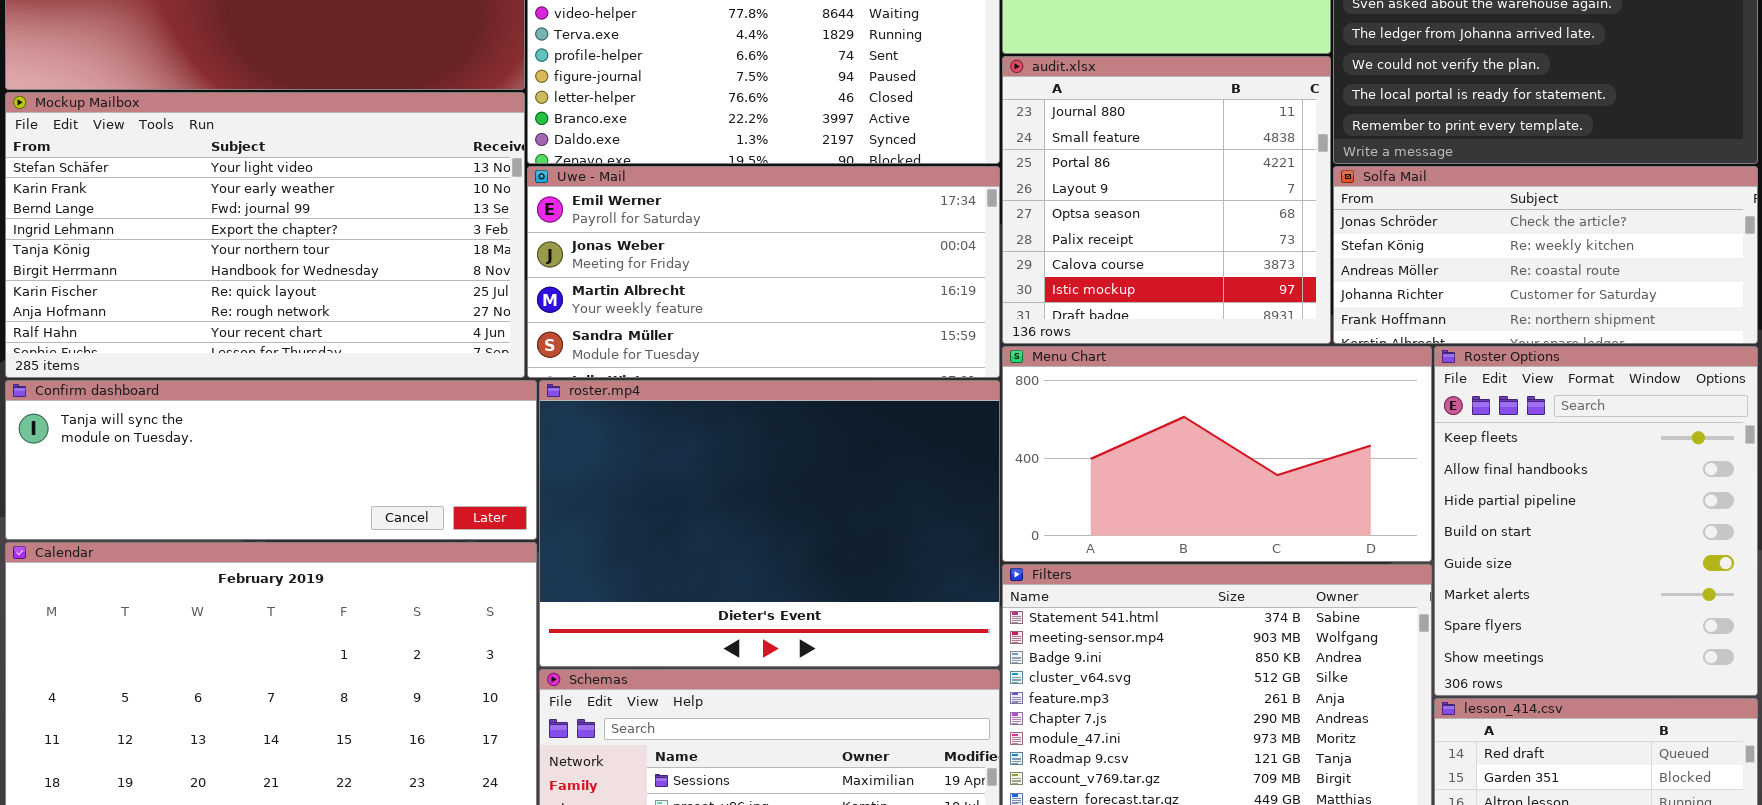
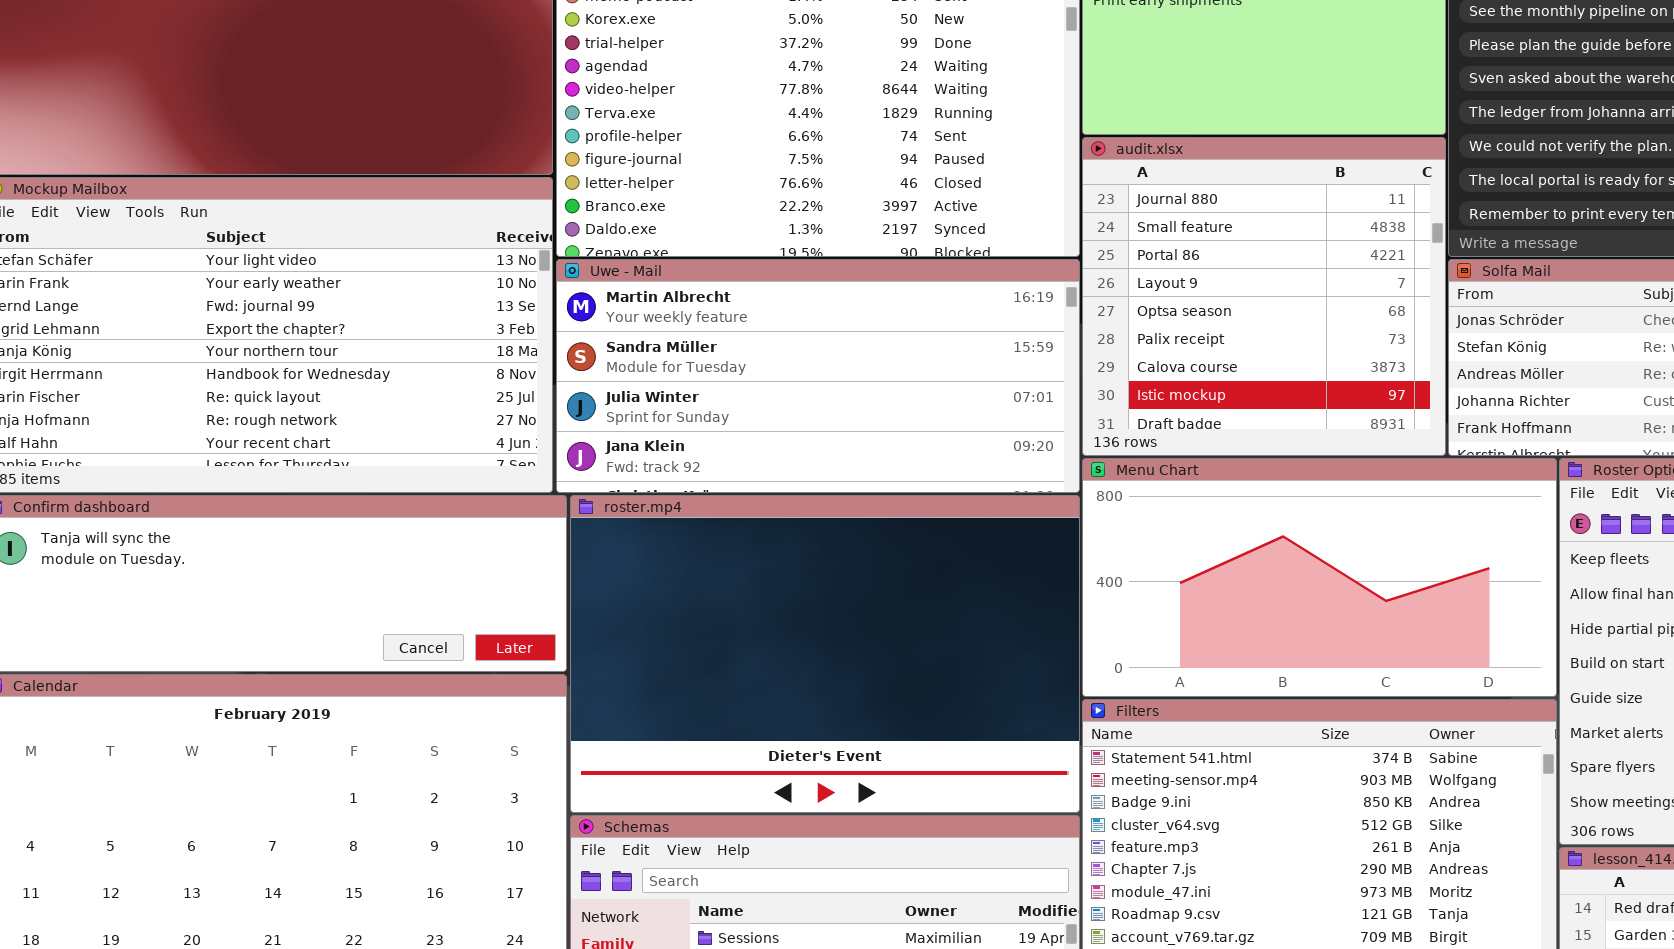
Uwe - Mail: [527,166,1000,378] -> [556,259,1080,493], scrolled down 2 rows

